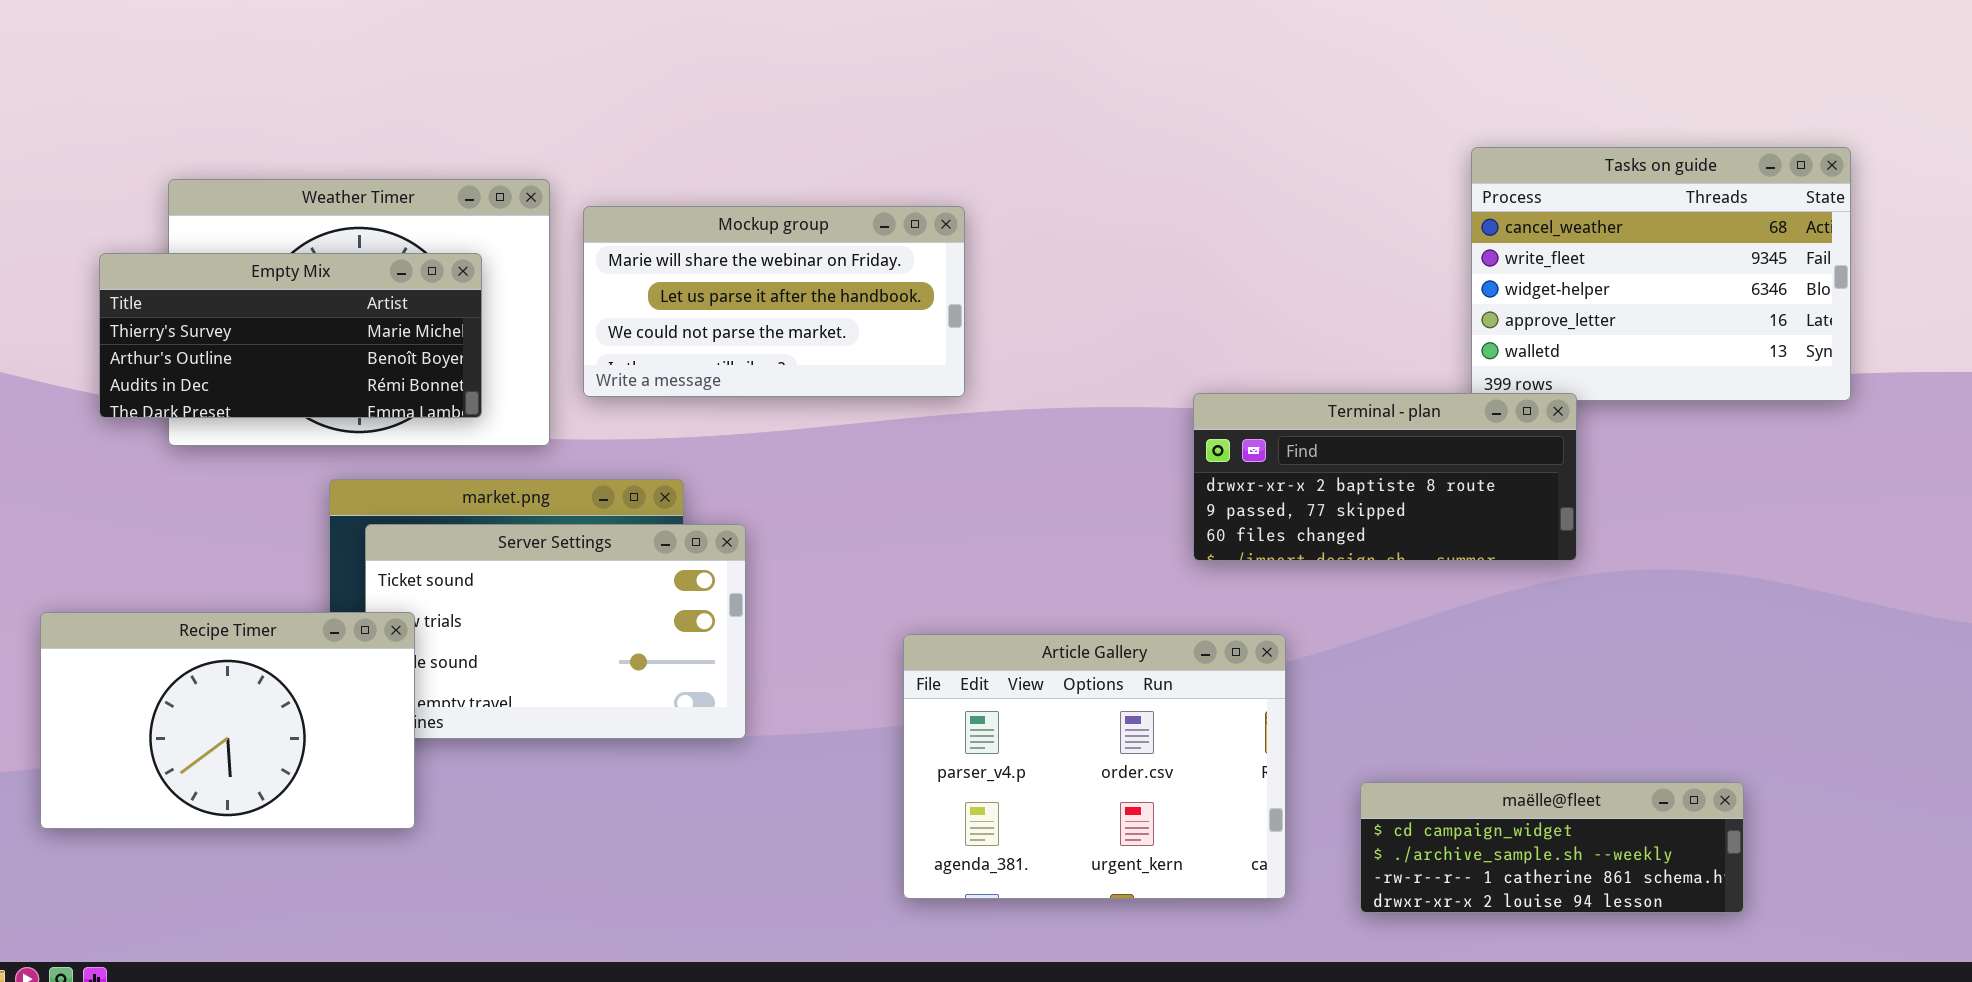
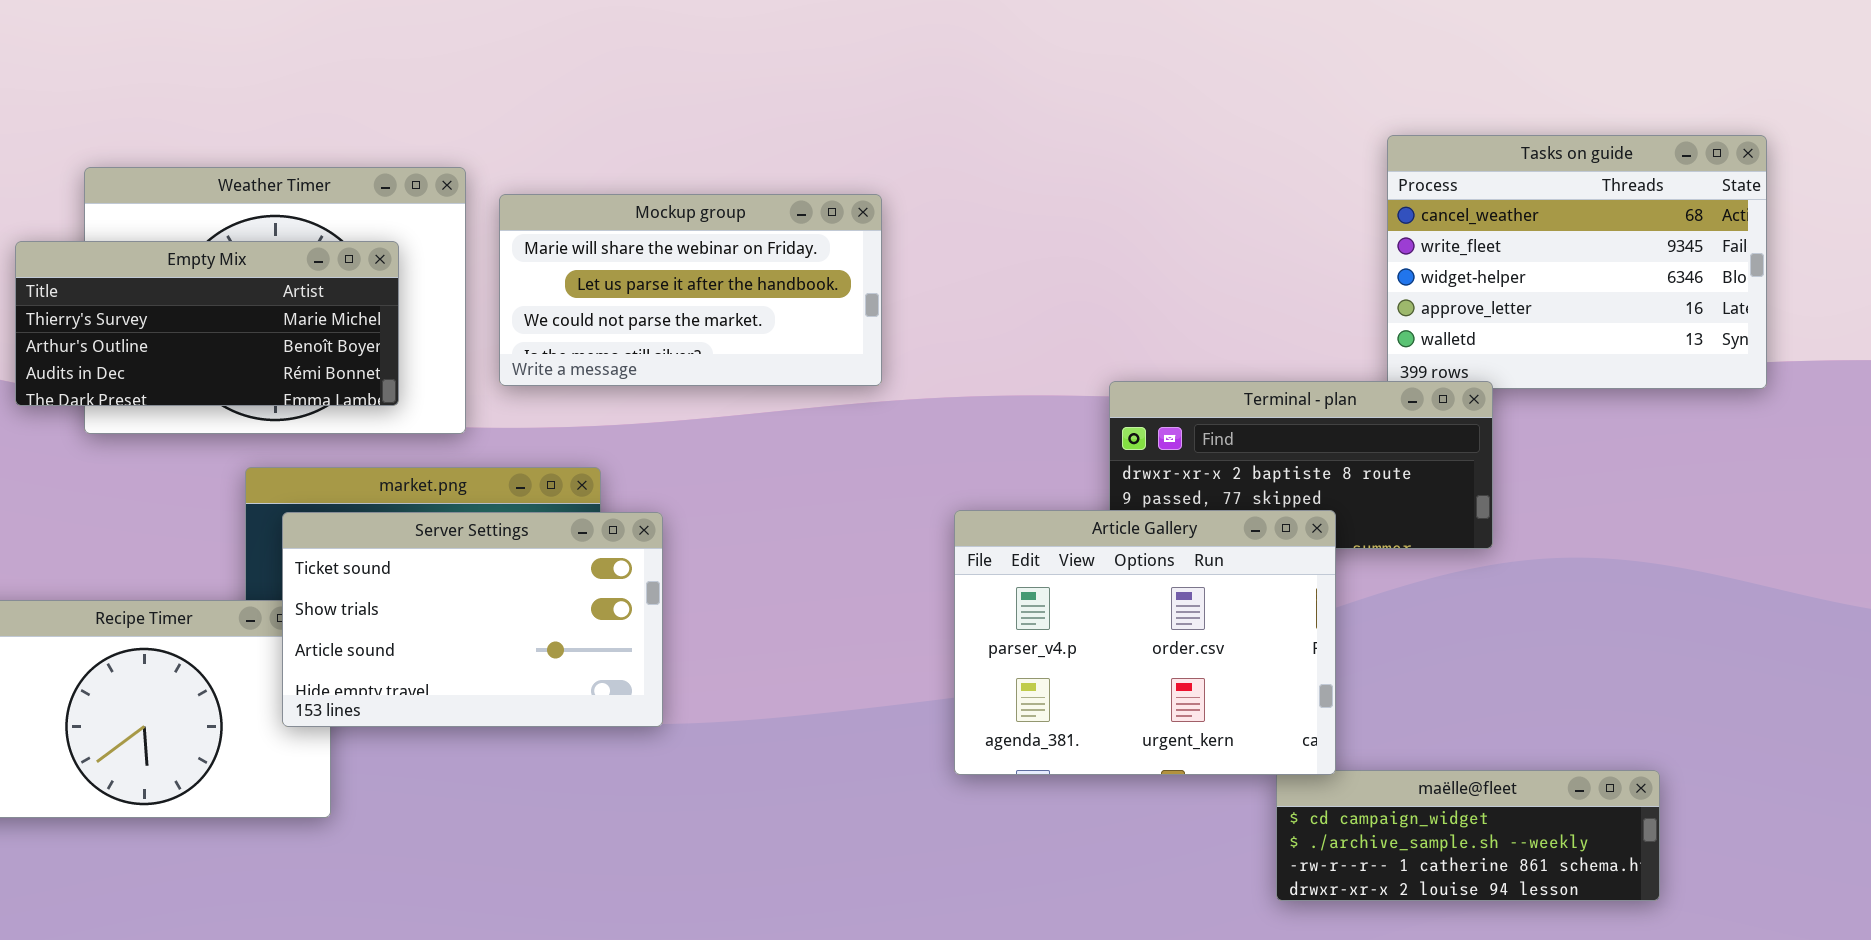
Server Settings: [365,524,746,739] -> [282,512,663,727], raised
Article Gallery: [903,634,1286,899] -> [954,510,1336,775], moved

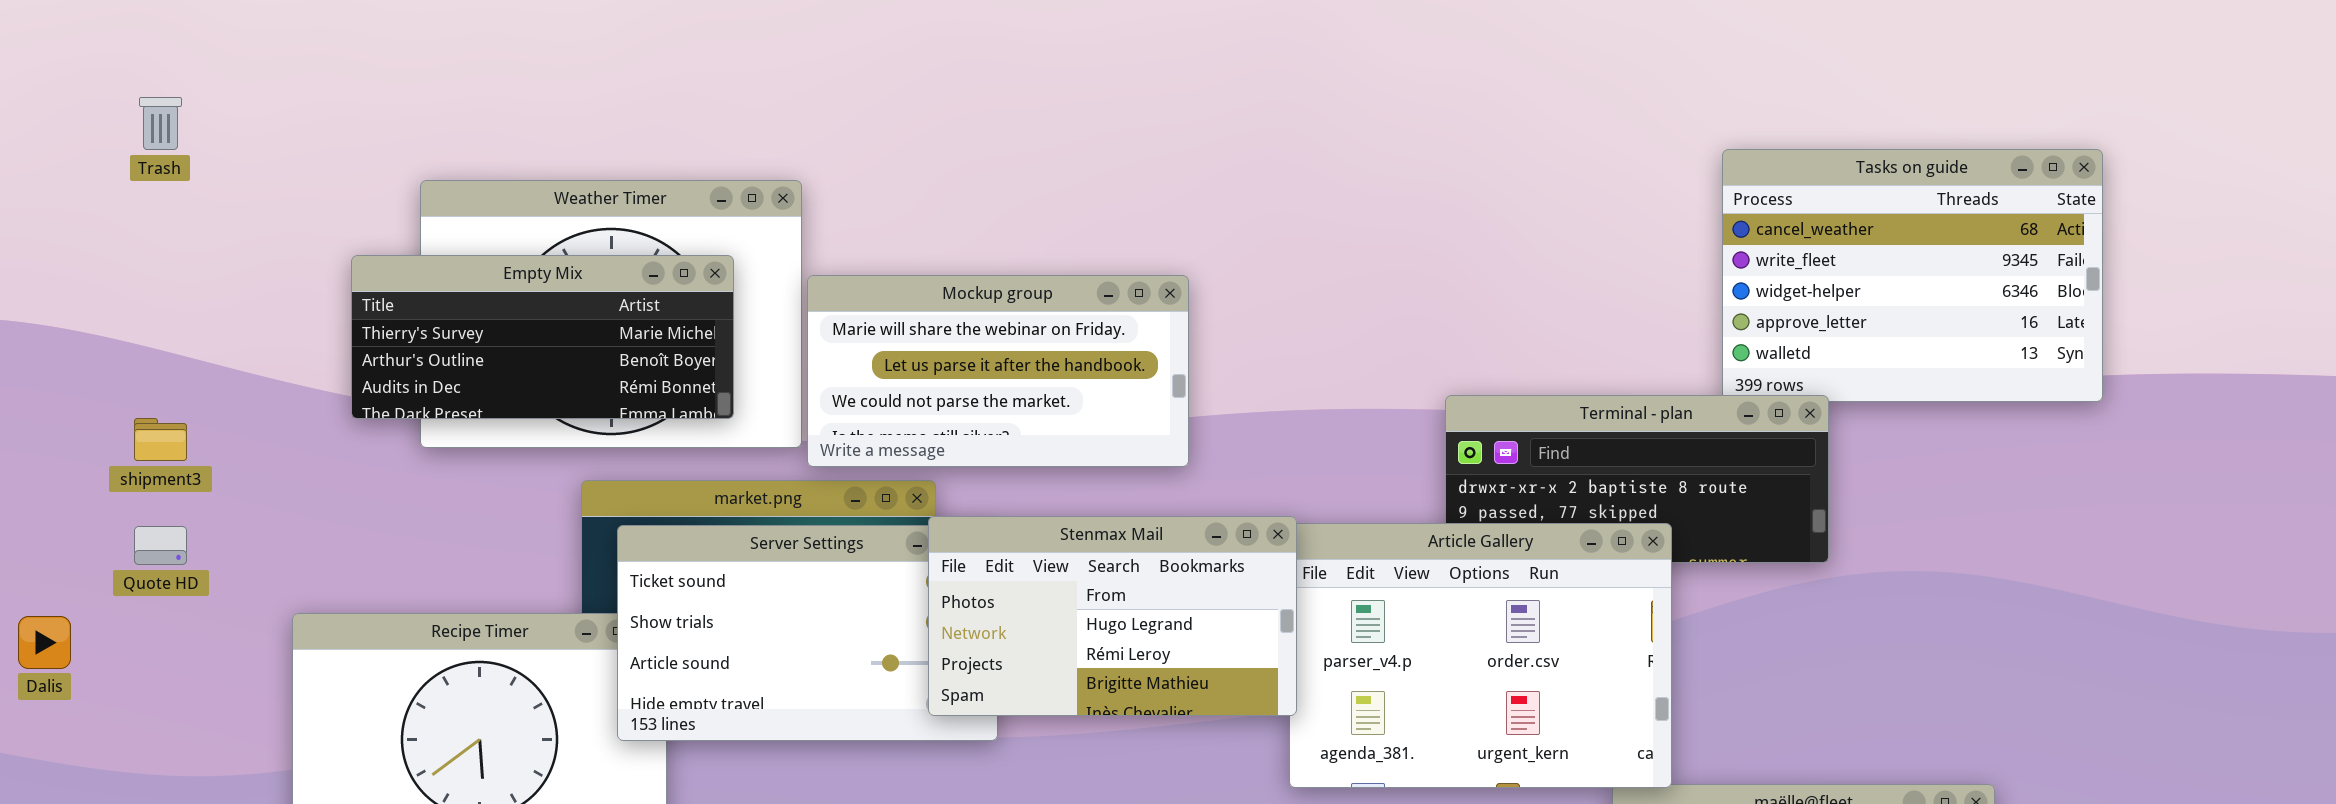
Mockup group: [499,194,882,386] -> [807,275,1189,467], moved
Stenmax Mail: none -> [928,516,1297,716], opened

